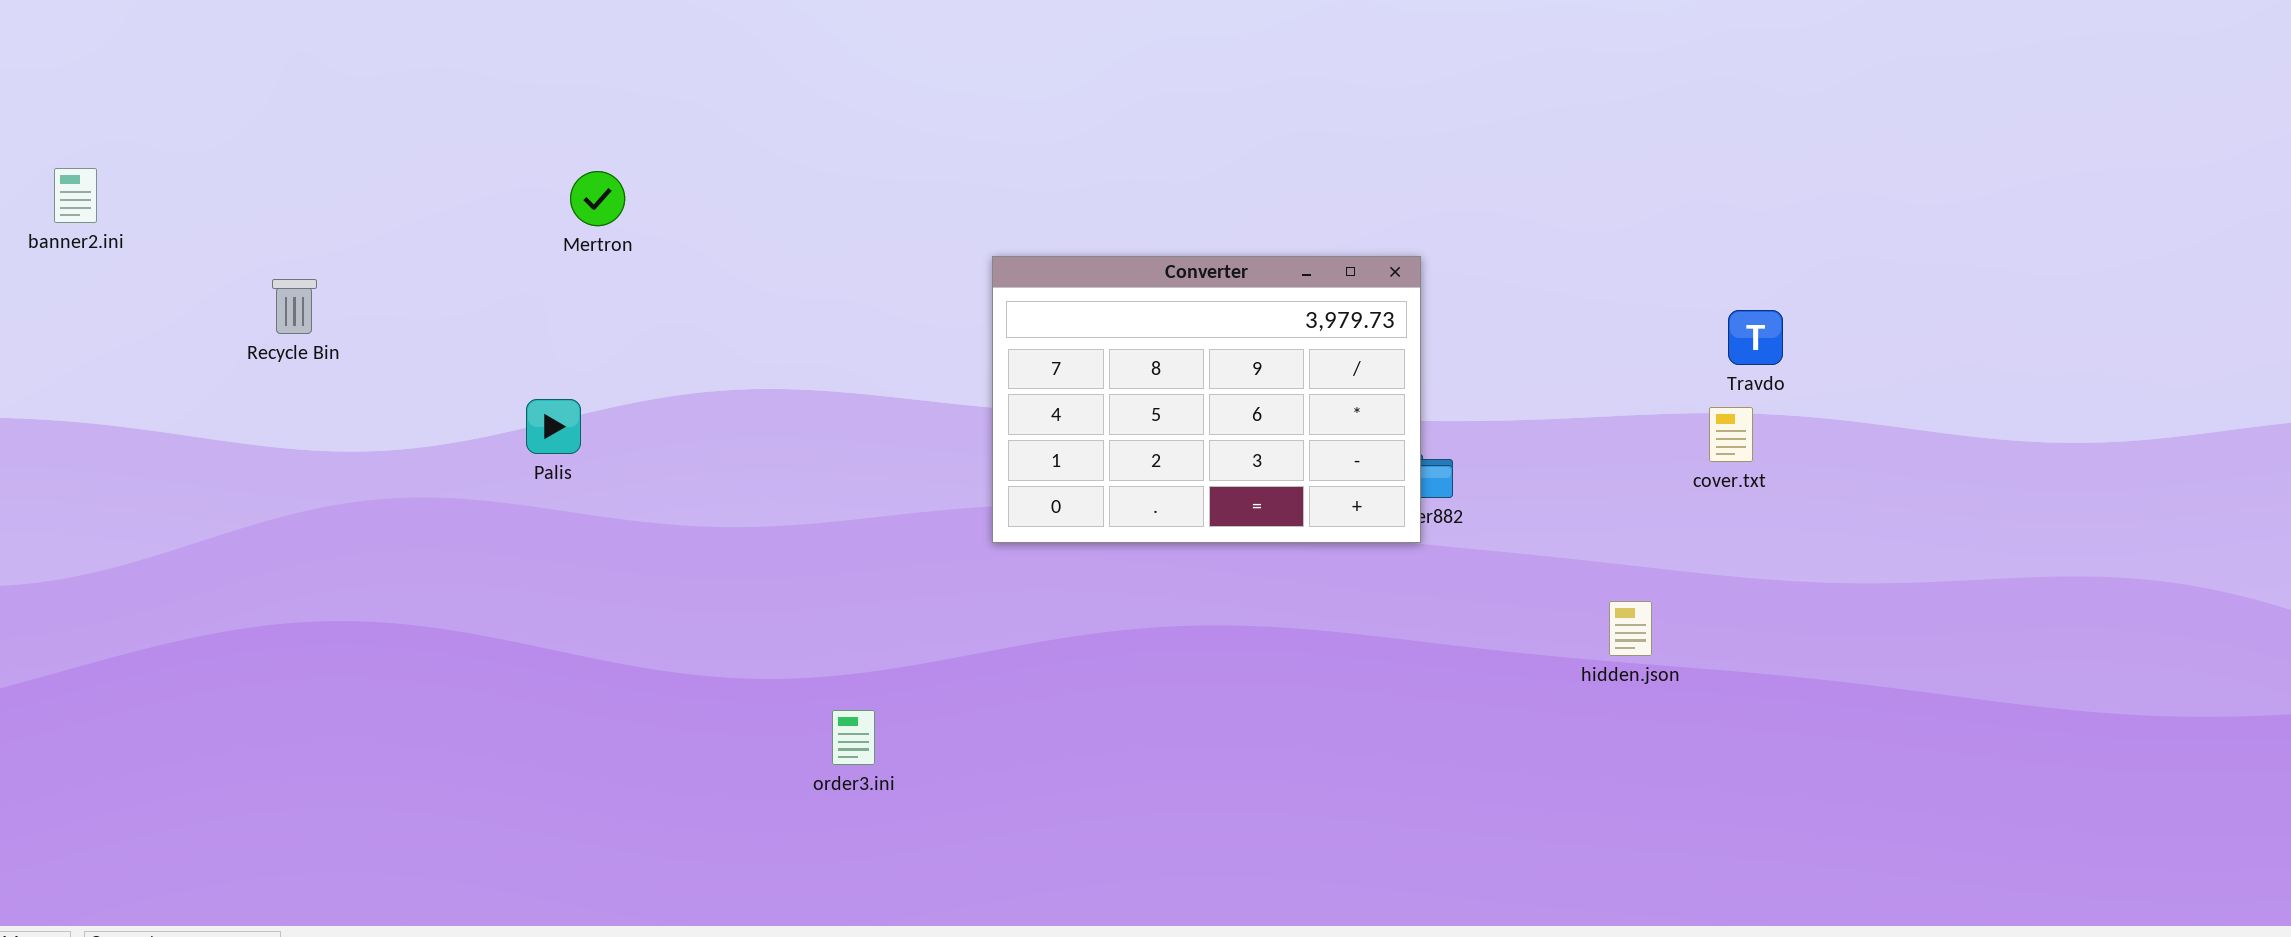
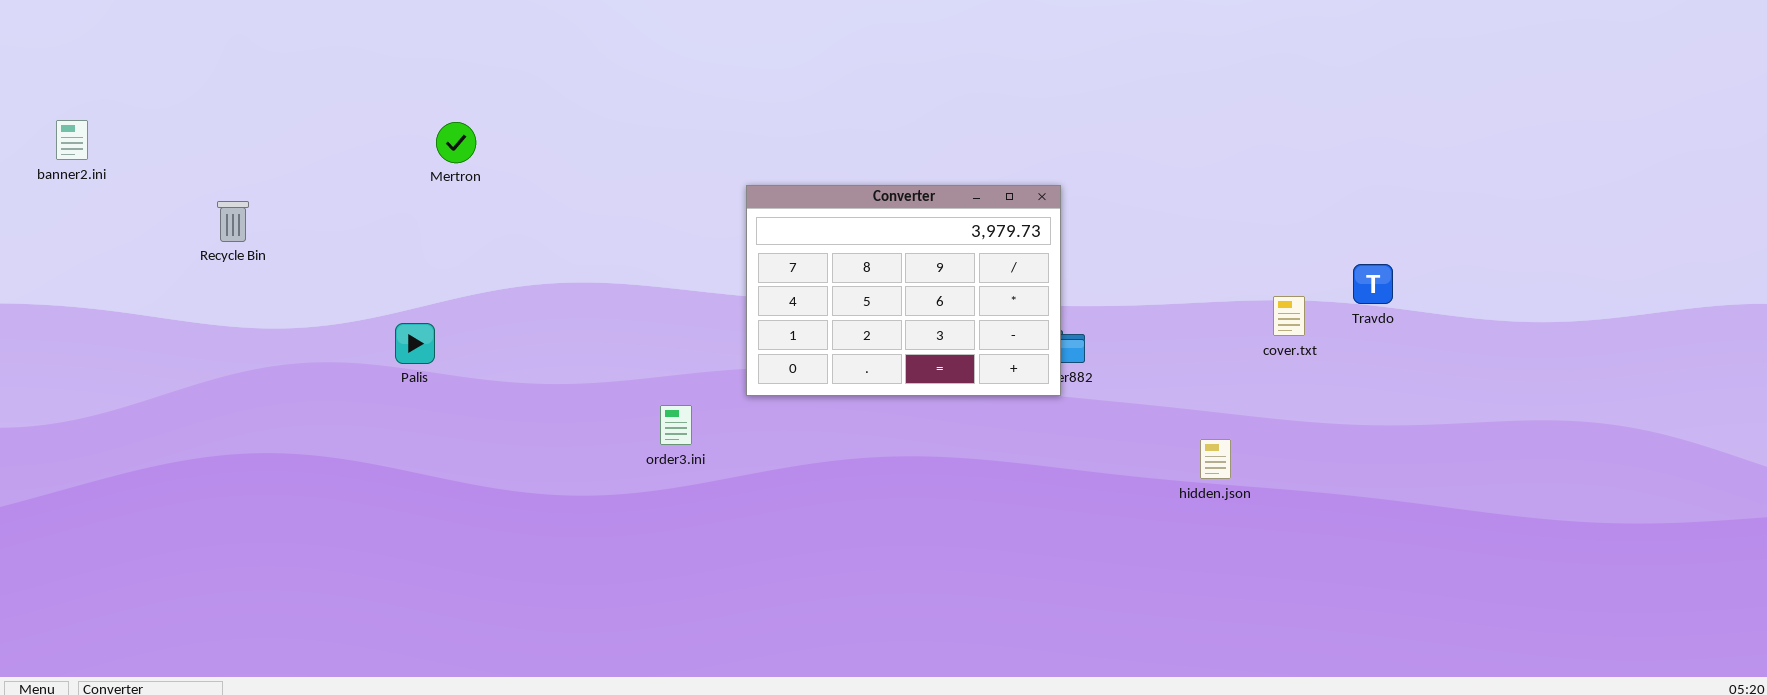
Travdo: [1728,310,1783,365] -> [1353,264,1393,304], moved
Palis: [526,399,581,454] -> [395,323,435,364], moved
order3.ini: [832,710,875,765] -> [660,405,692,445], moved

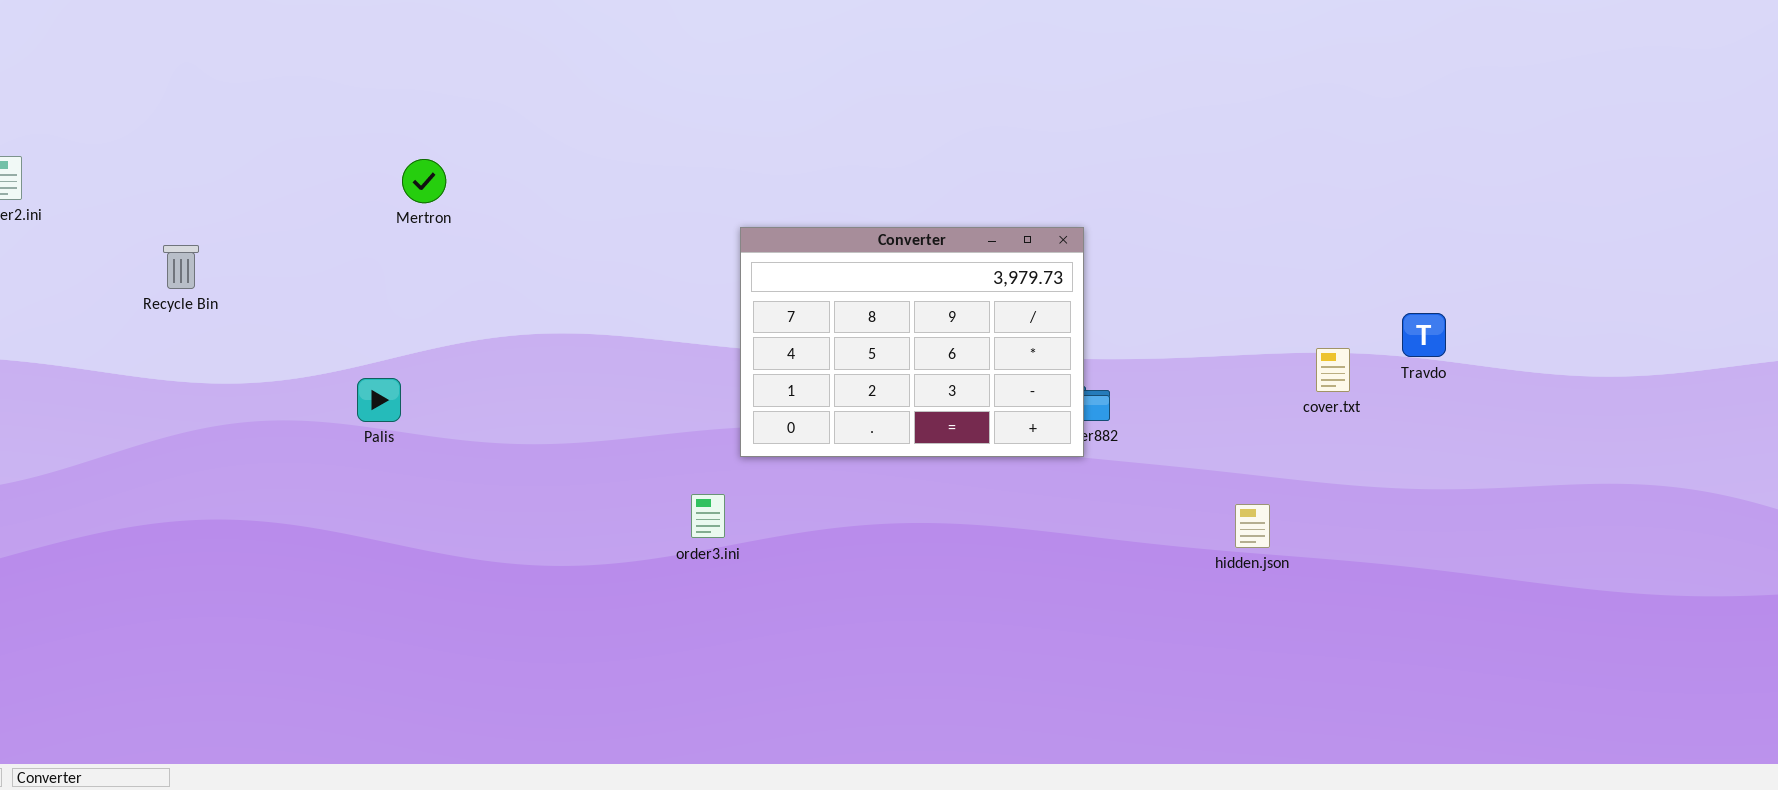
order3.ini: [660,405,692,445] -> [691,494,725,538], moved

